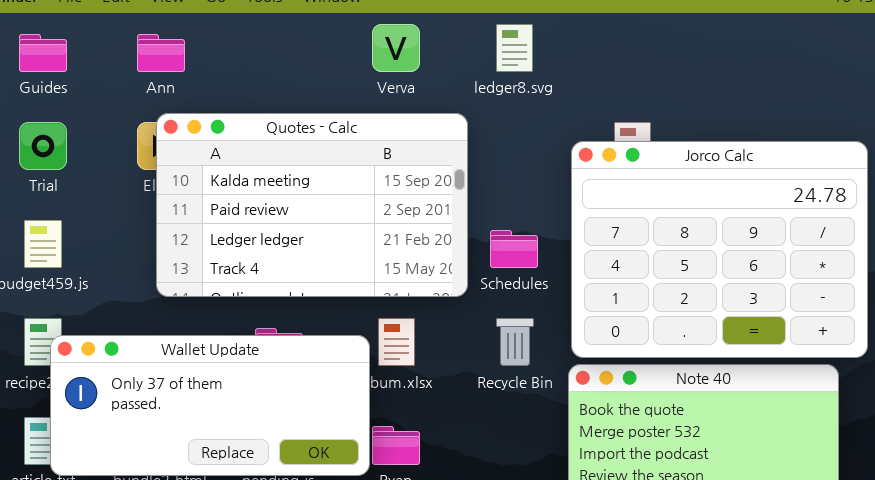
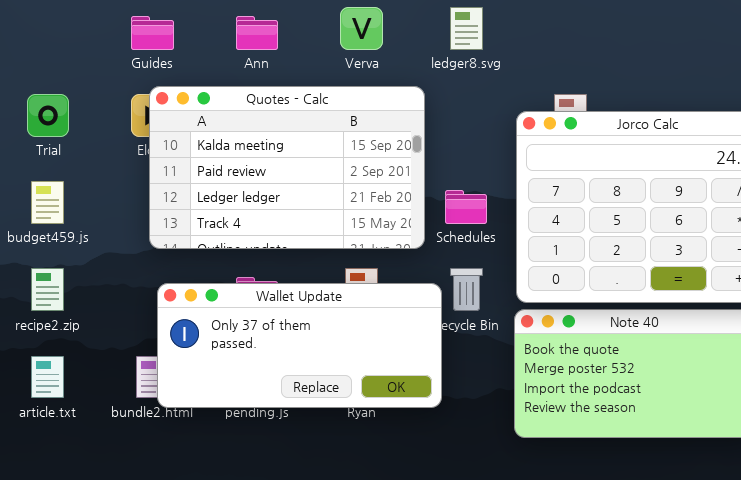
Guides: [19,34,67,72] -> [131,16,174,50], moved
Ann: [137,34,185,72] -> [236,16,278,50], moved
Wallet Update: [50,335,370,476] -> [157,283,442,408], moved

